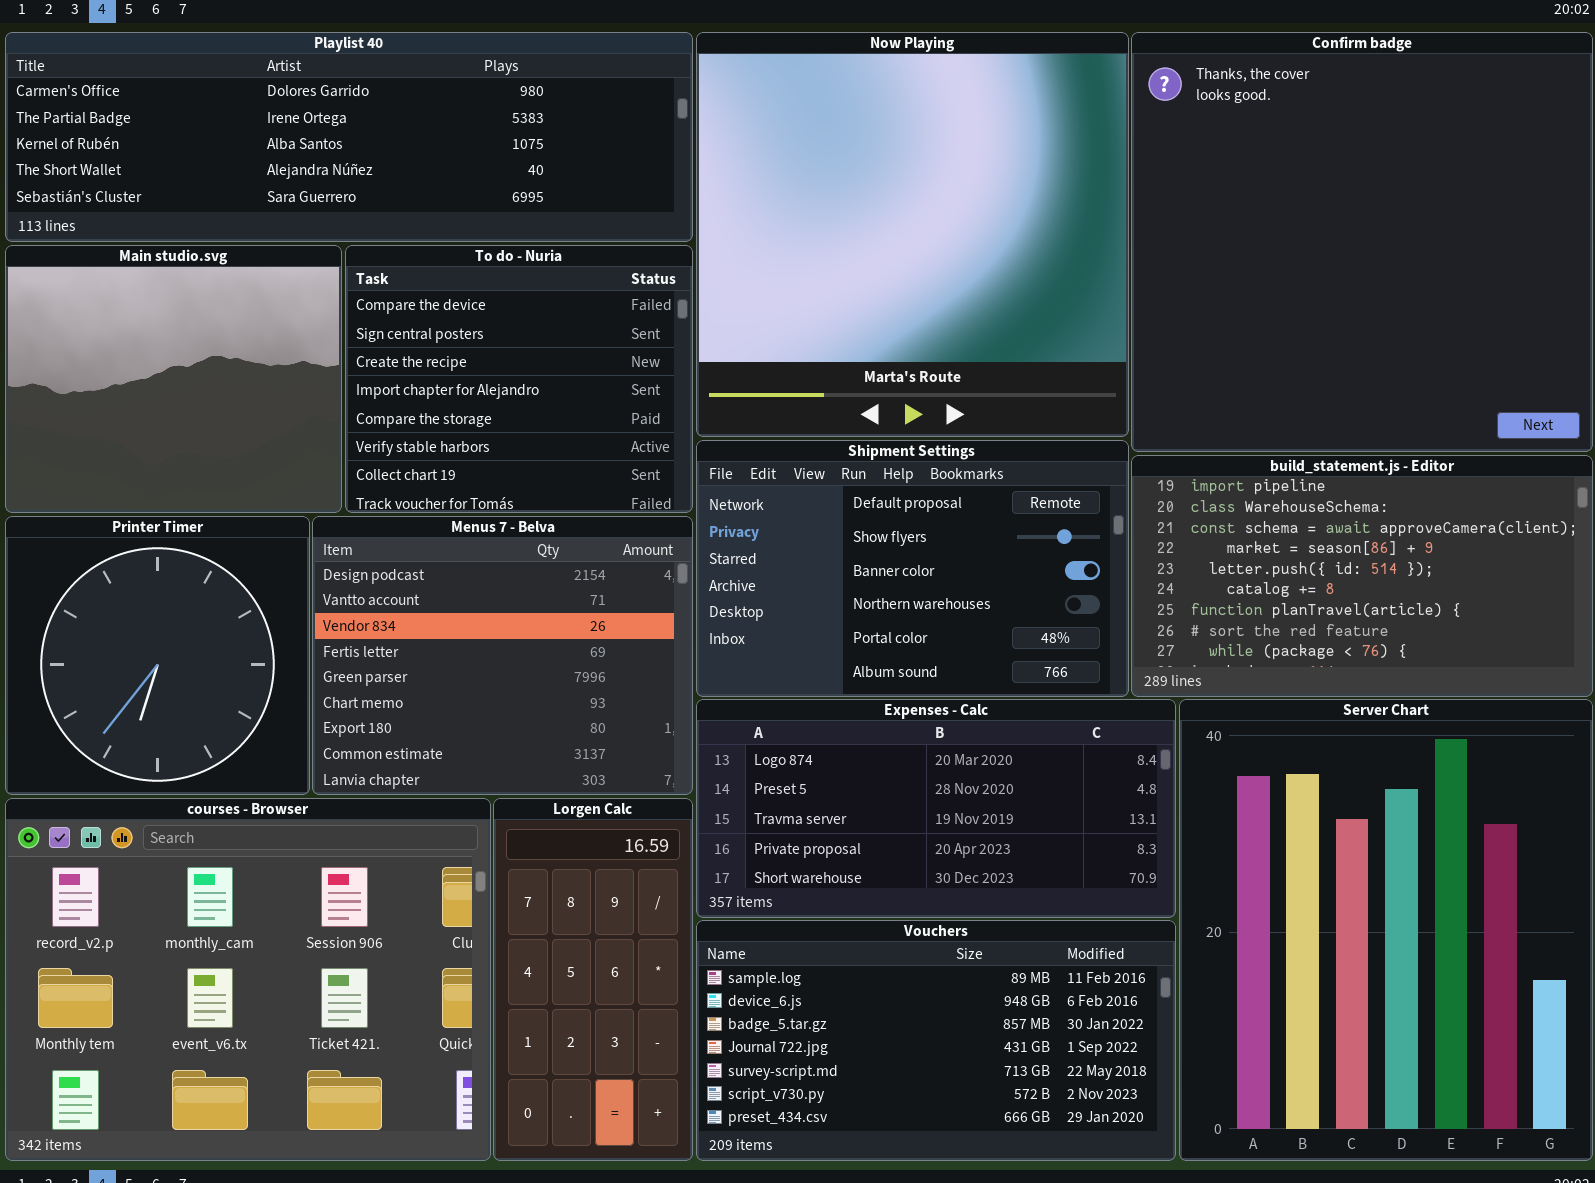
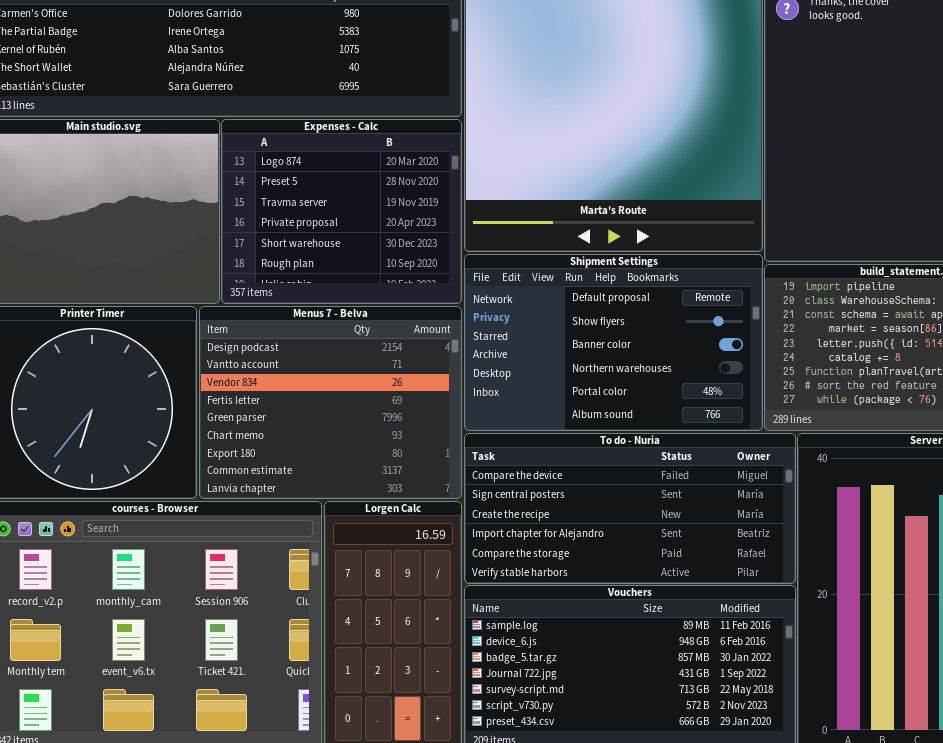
To do - Nuria: [345,245,693,513] -> [464,433,796,584], moved, resized
Expenses - Calc: [696,699,1176,918] -> [221,119,462,304], moved, resized

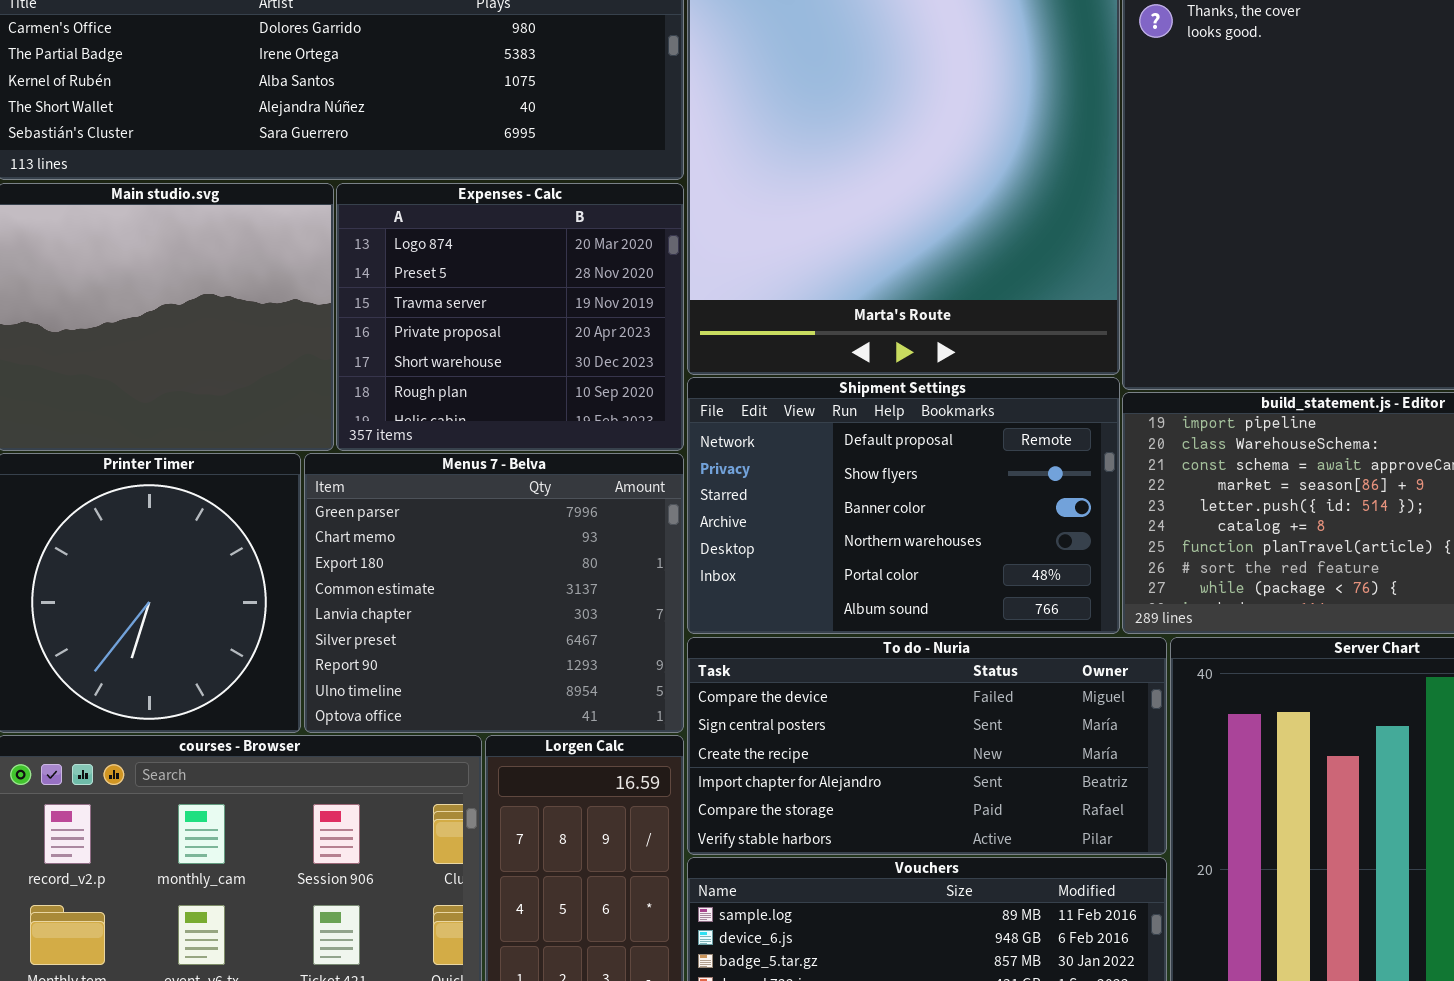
Menus 7 - Belva: [199,306,462,499] -> [304,453,684,733], scrolled down 4 rows

